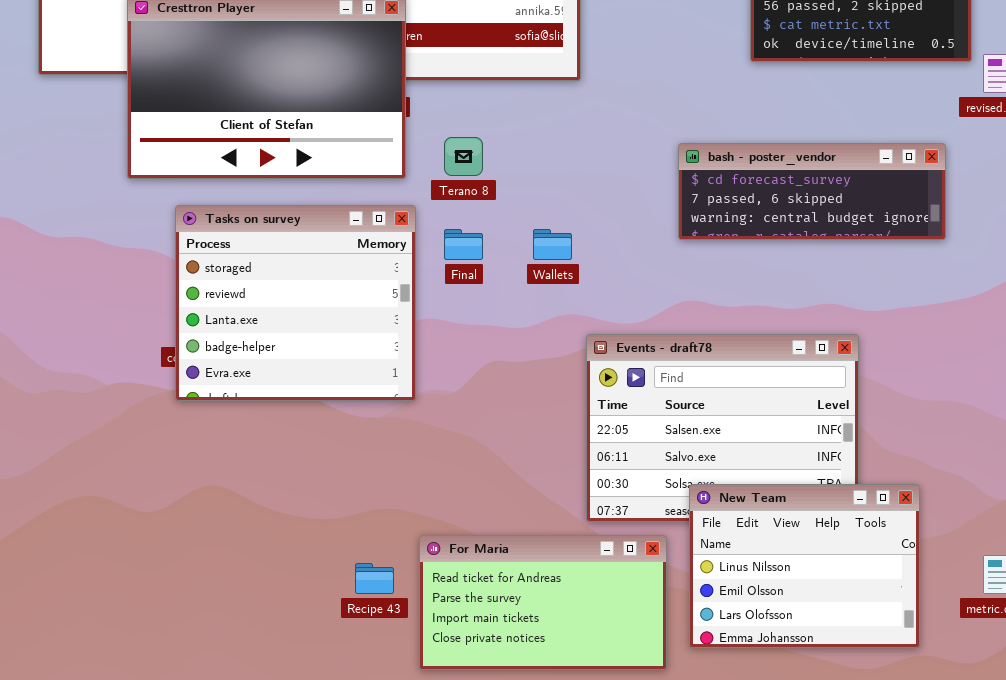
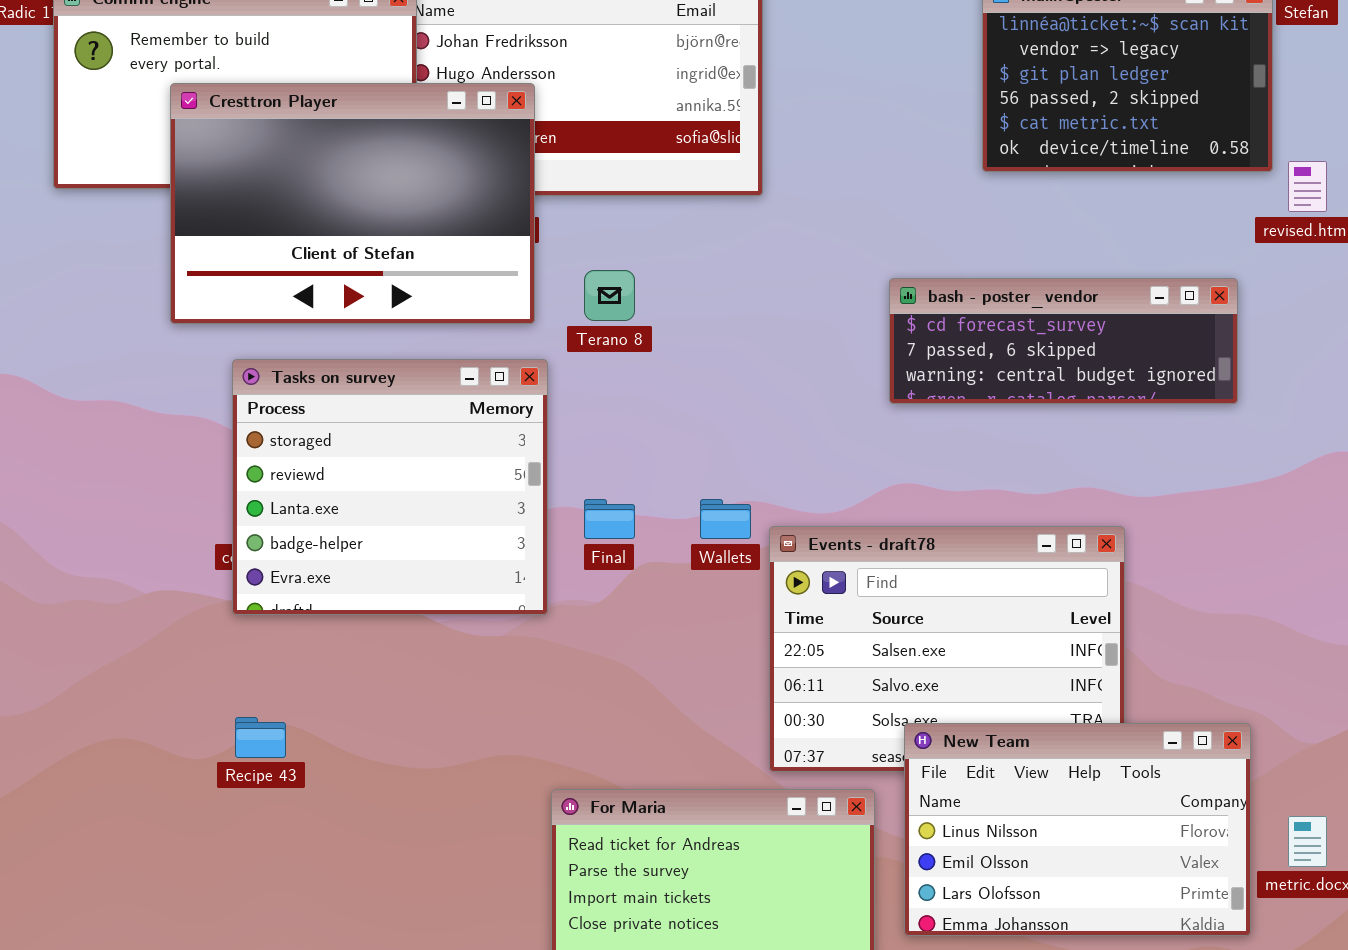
Final: [444,229,483,260] -> [584,499,635,539], moved
Wallets: [533,229,572,260] -> [700,499,751,539], moved
New Team: [689,484,920,648] -> [904,723,1251,936], resized
Recipe 43: [355,563,394,594] -> [235,717,286,758], moved

